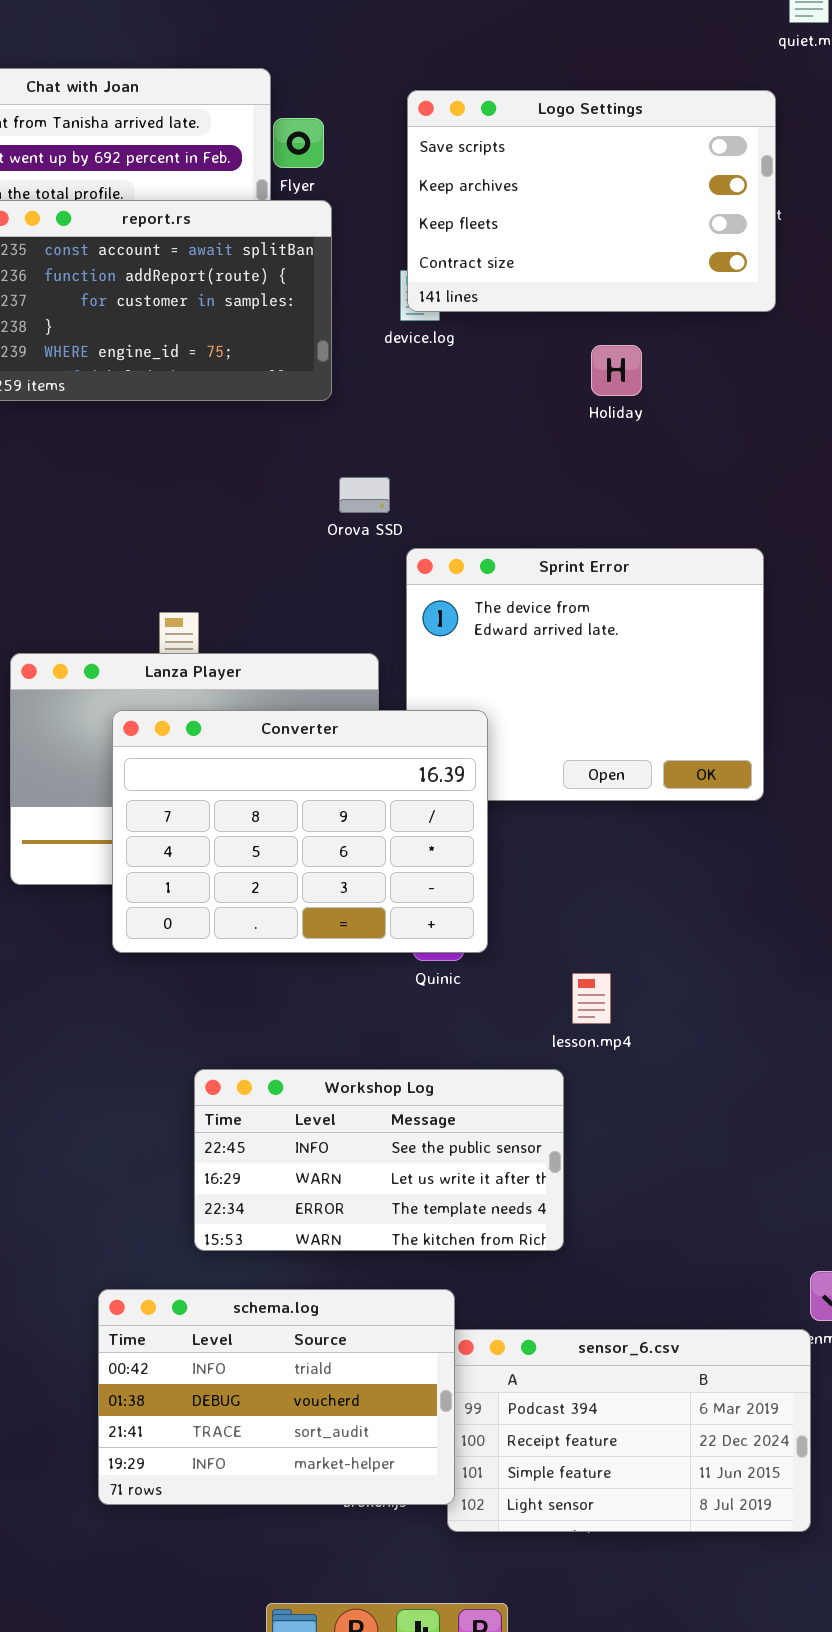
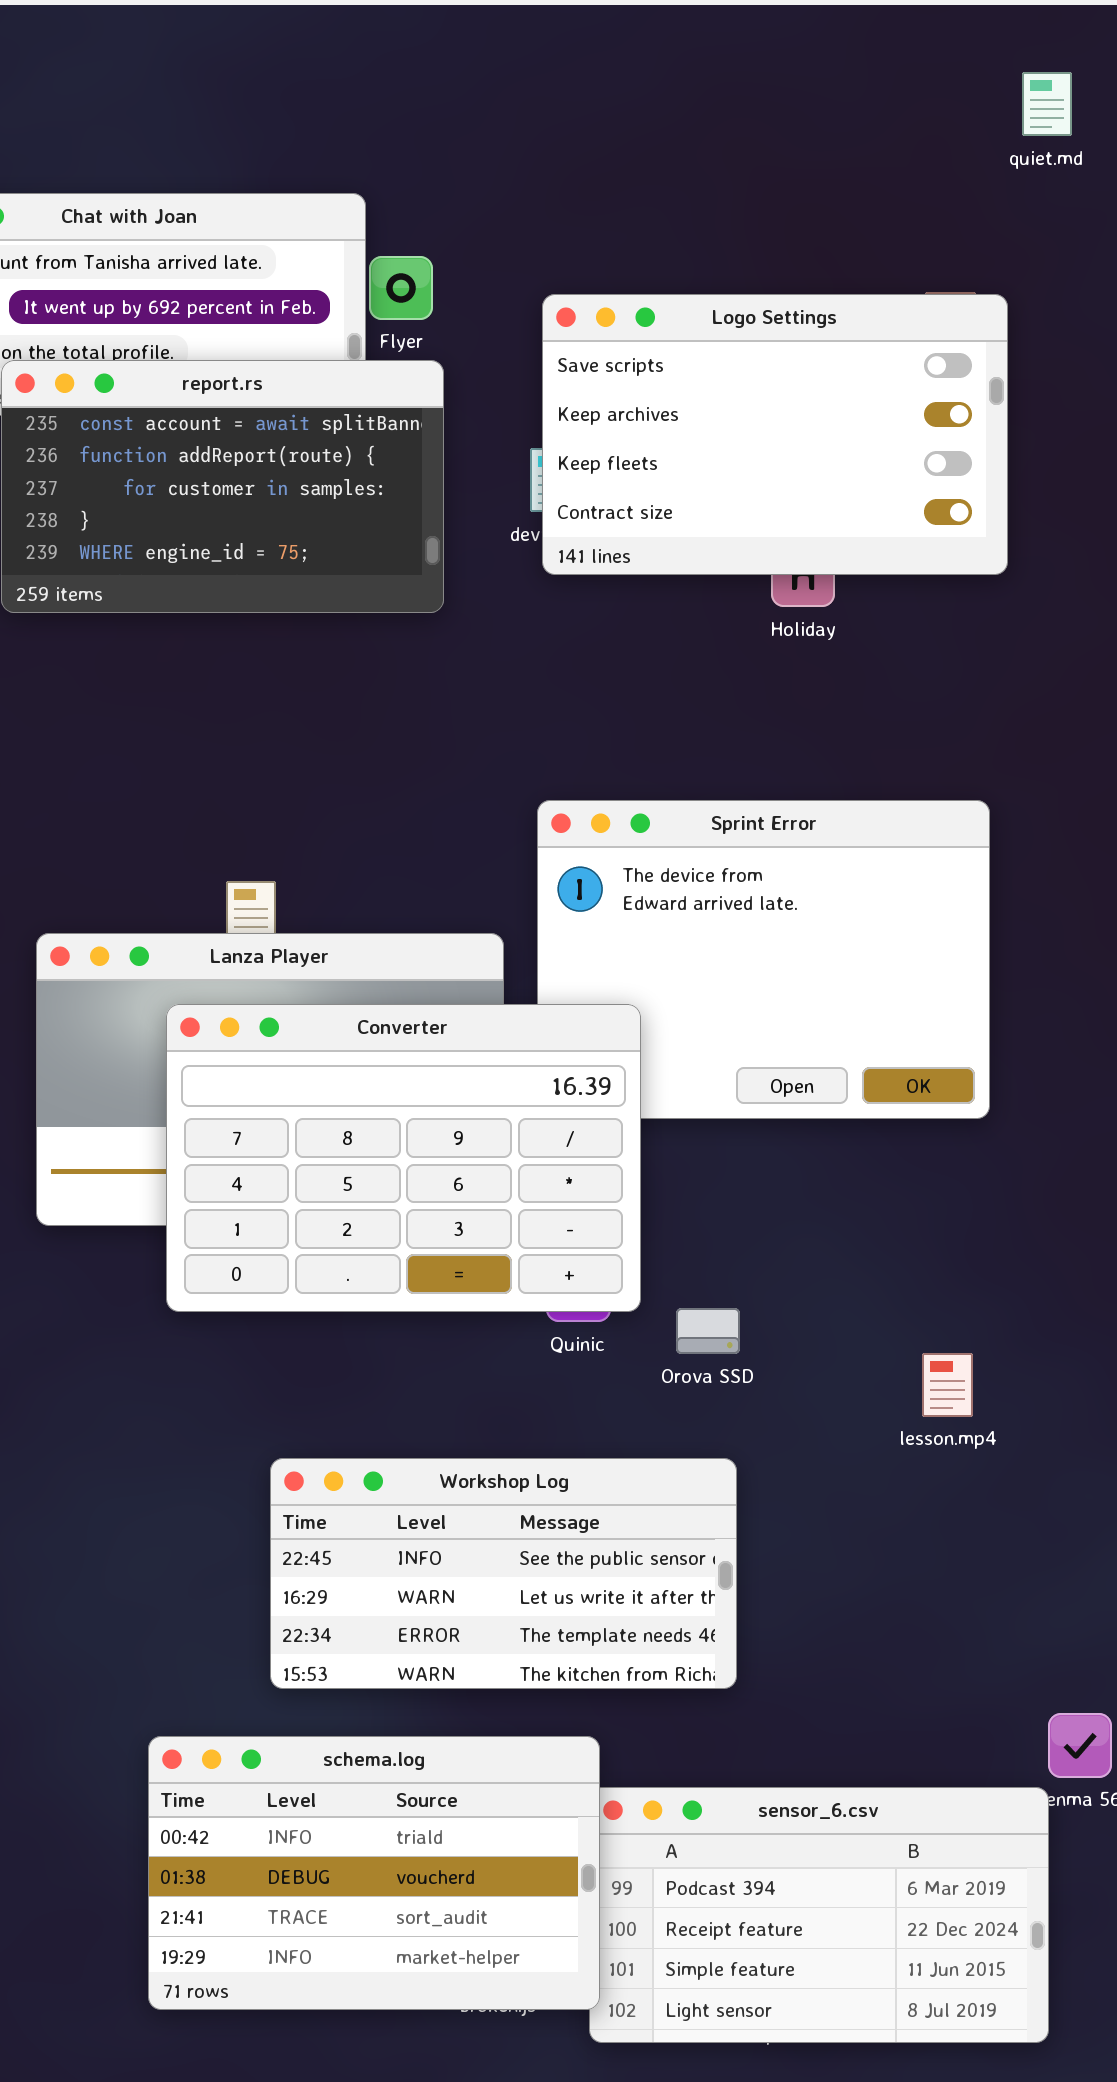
Logo Settings: [407,90,776,312] -> [542,294,1008,575], moved
Orova SSD: [339,477,390,513] -> [676,1308,740,1354], moved
lesson.mp4: [572,973,611,1024] -> [922,1353,973,1417], moved

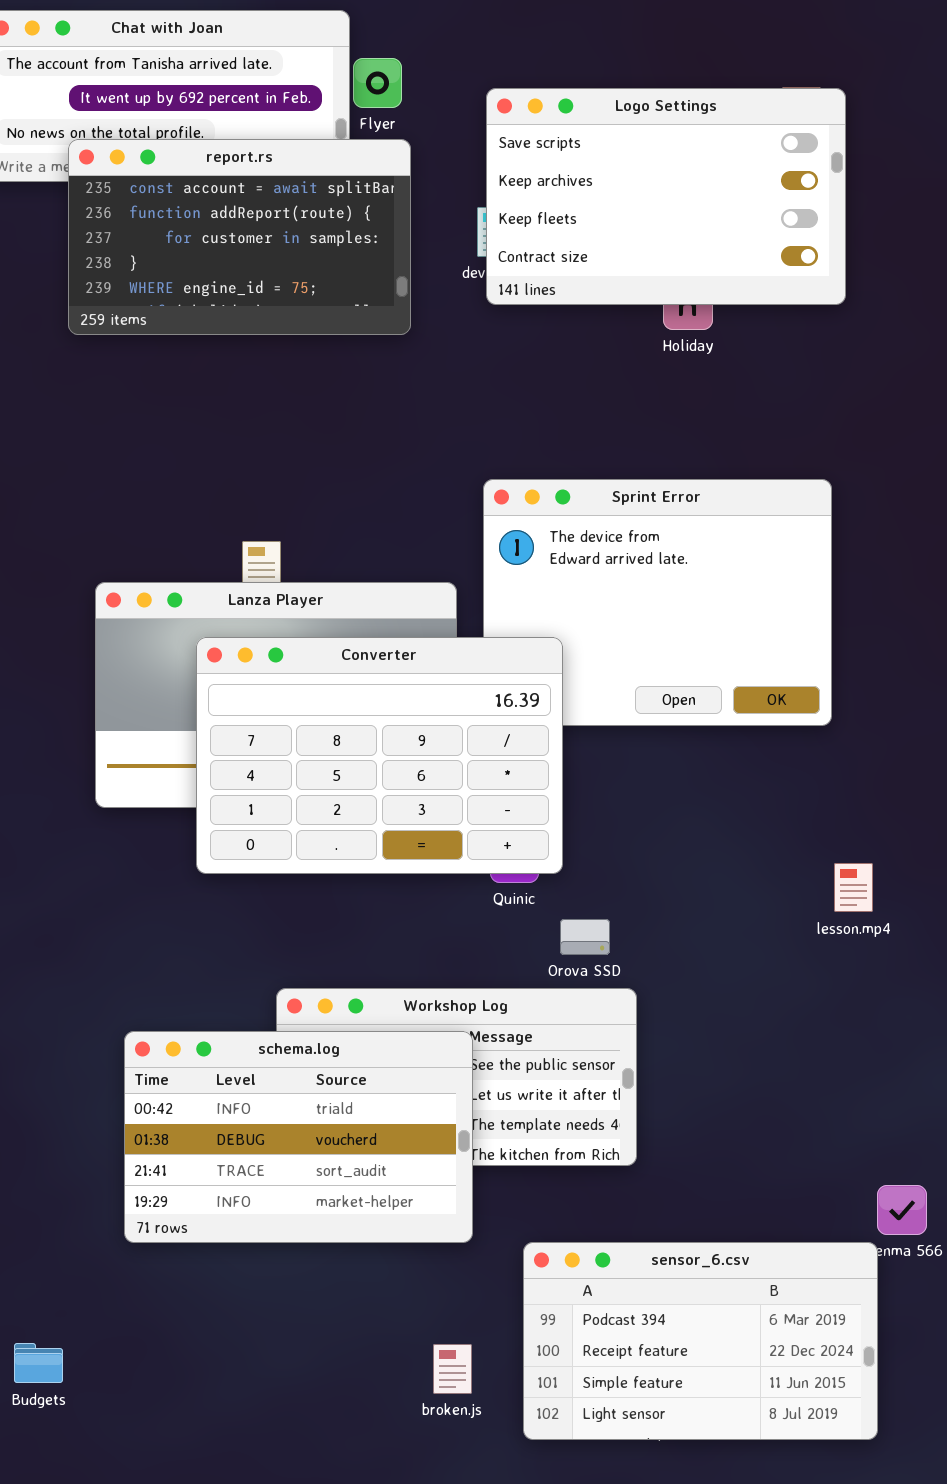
Orova SSD: [676,1308,740,1354] -> [560,919,610,955], moved
lesson.mp4: [922,1353,973,1417] -> [834,863,873,912], moved
schema.log: [148,1736,600,2010] -> [124,1031,473,1243], moved

